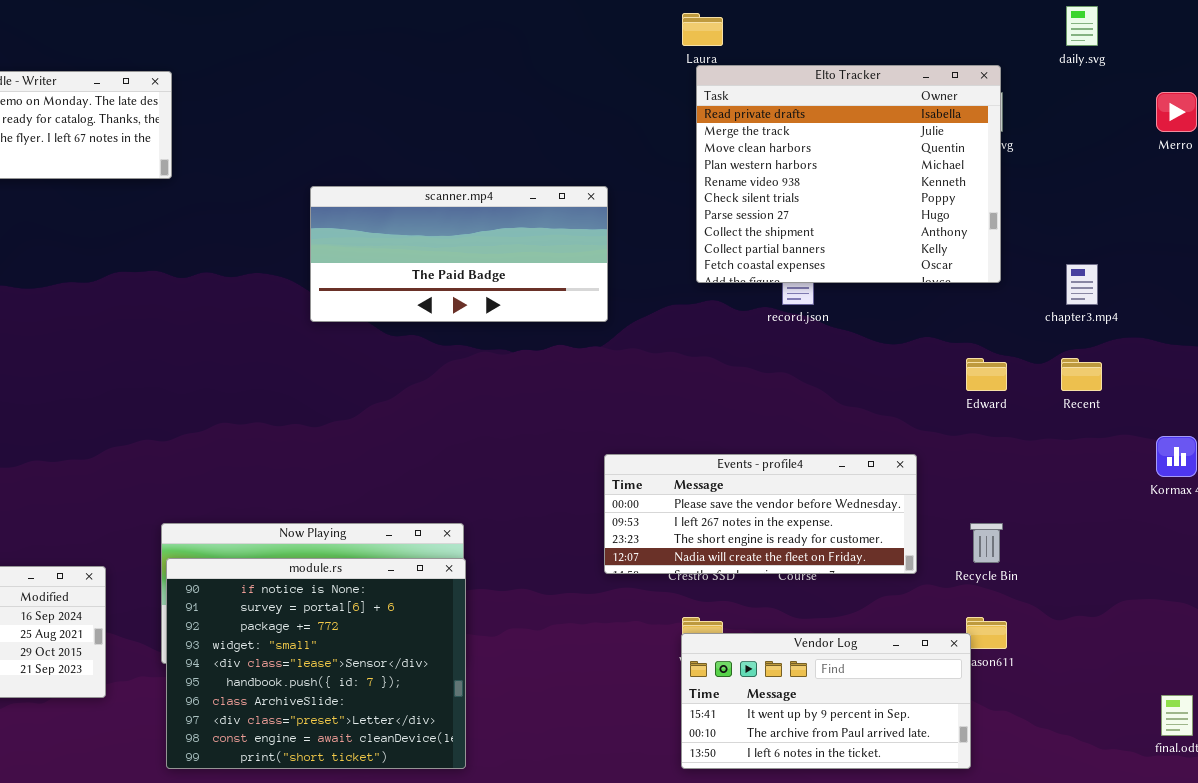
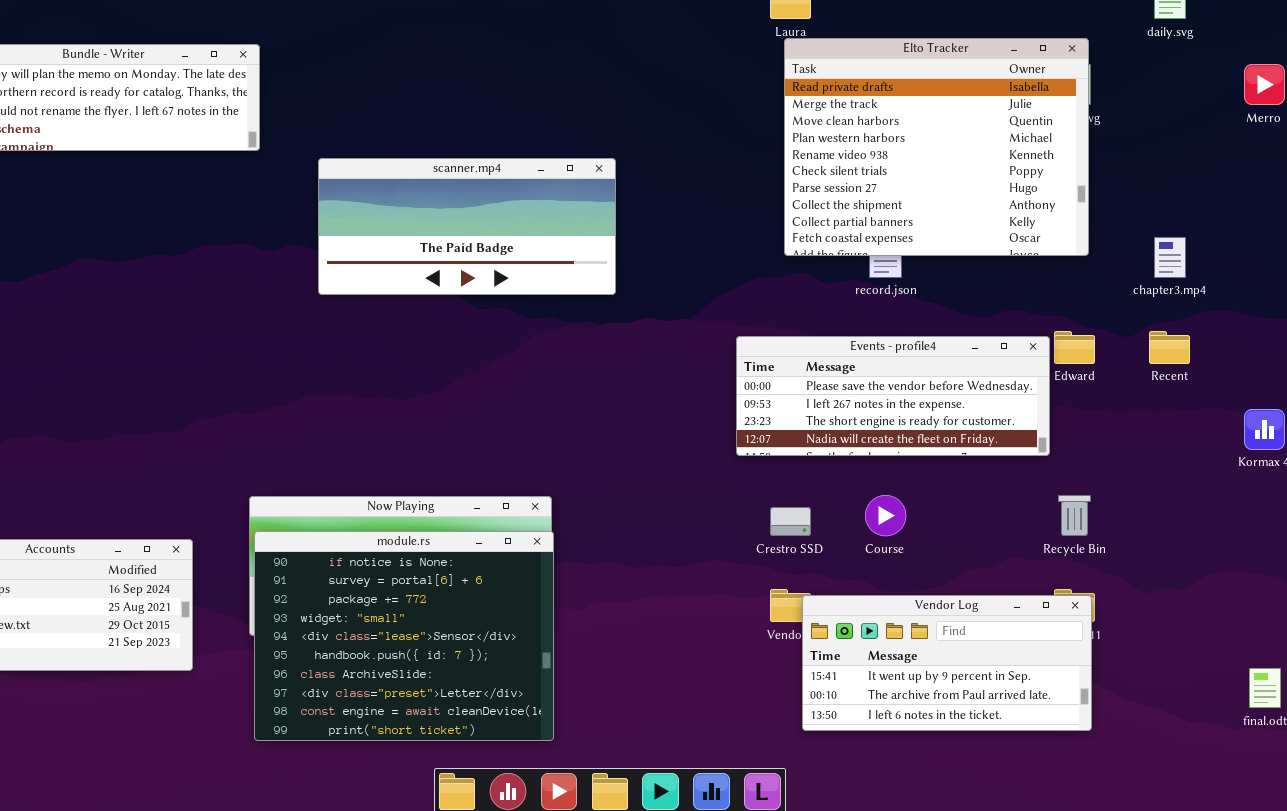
scanner.mp4: [310,186,608,322] -> [318,158,616,295], moved
Events - profile4: [604,454,917,574] -> [736,336,1050,456], moved
Vendor Log: [681,633,971,769] -> [802,595,1092,731], moved

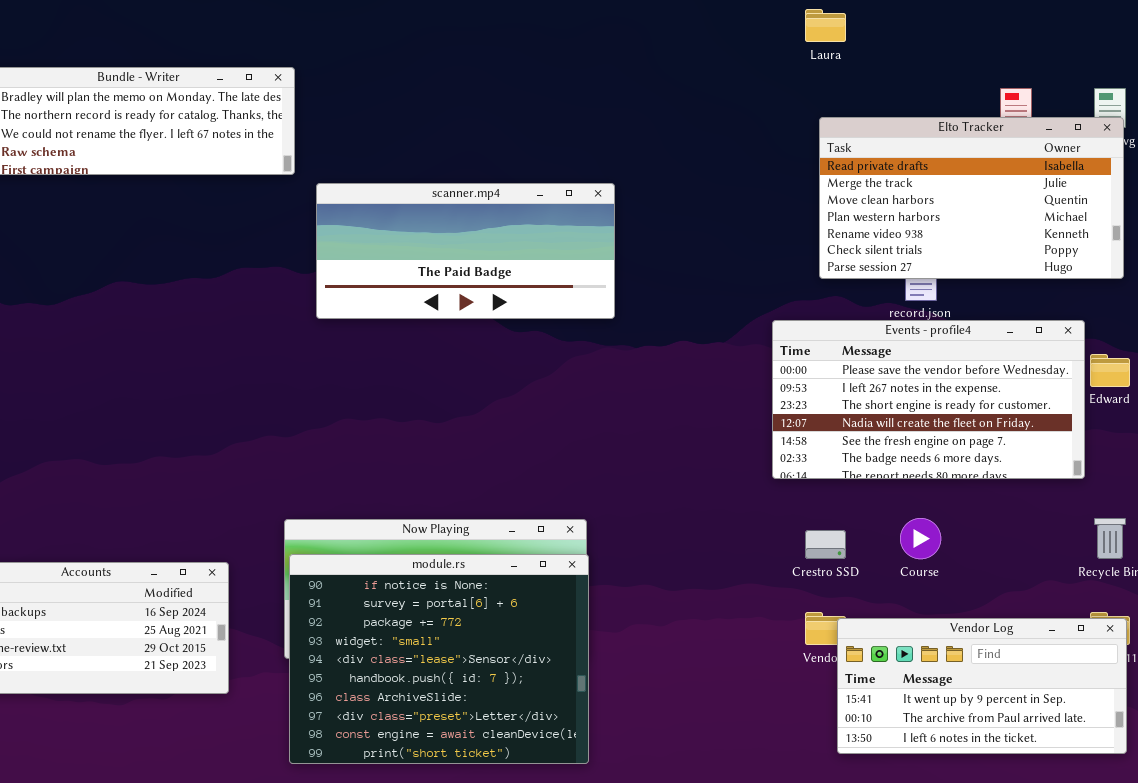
Elto Tracker: [784,38,1089,256] -> [819,117,1124,279], resized
scanner.mp4: [318,158,616,295] -> [316,183,615,319], moved
Events - profile4: [736,336,1050,456] -> [772,320,1085,479], resized

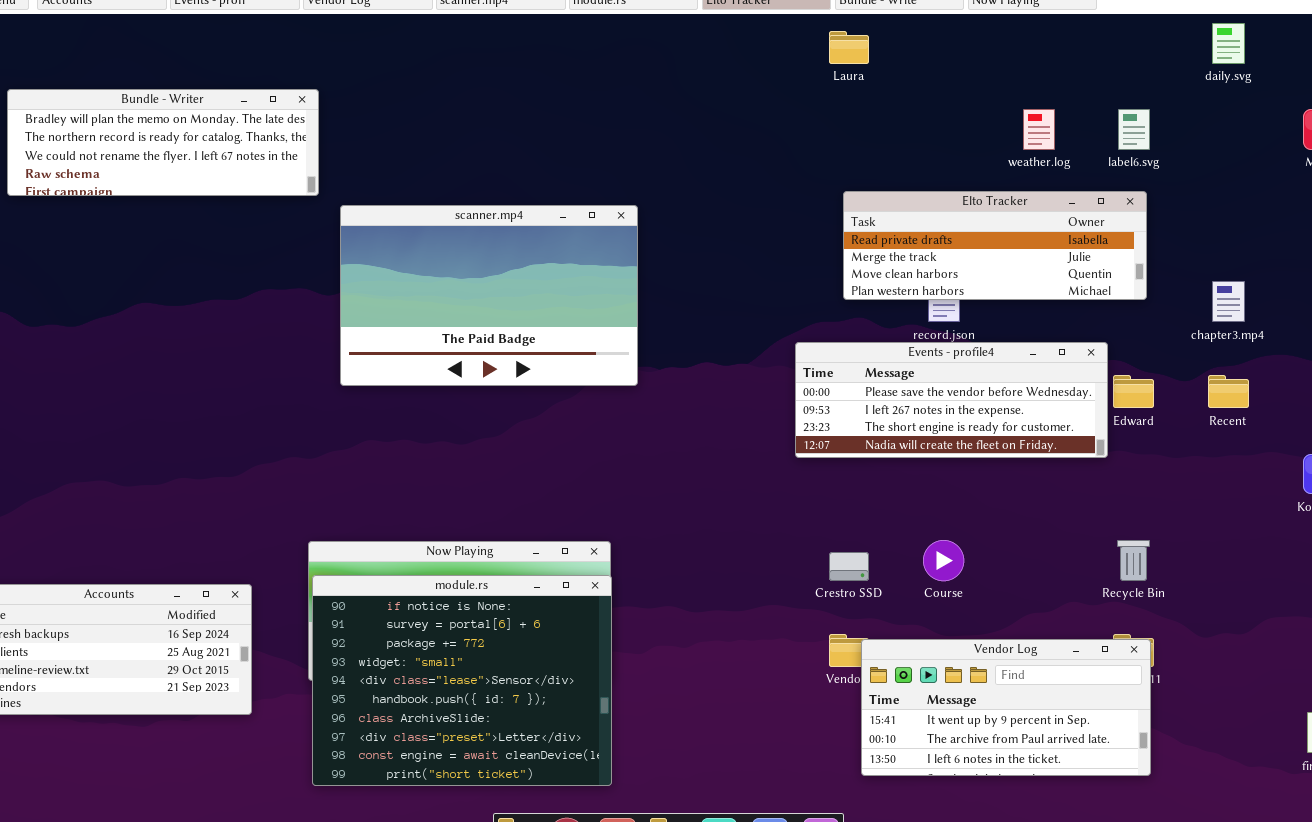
Elto Tracker: [819,117,1124,279] -> [843,191,1147,300], resized
scanner.mp4: [316,183,615,319] -> [340,205,638,386], resized
Events - profile4: [772,320,1085,479] -> [795,342,1108,458], resized

